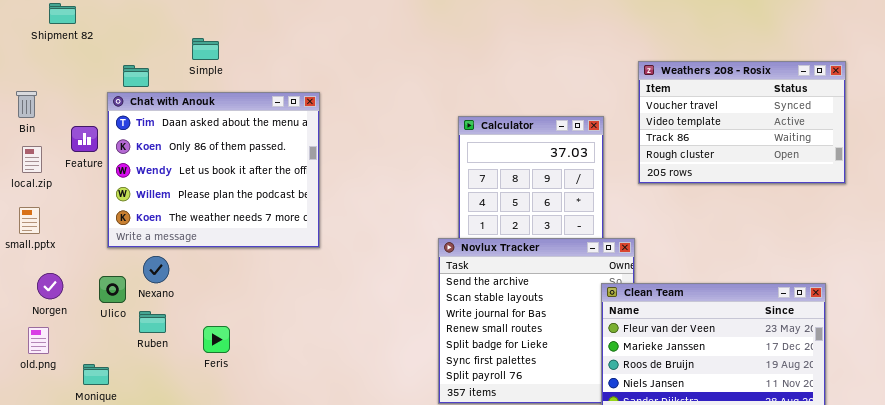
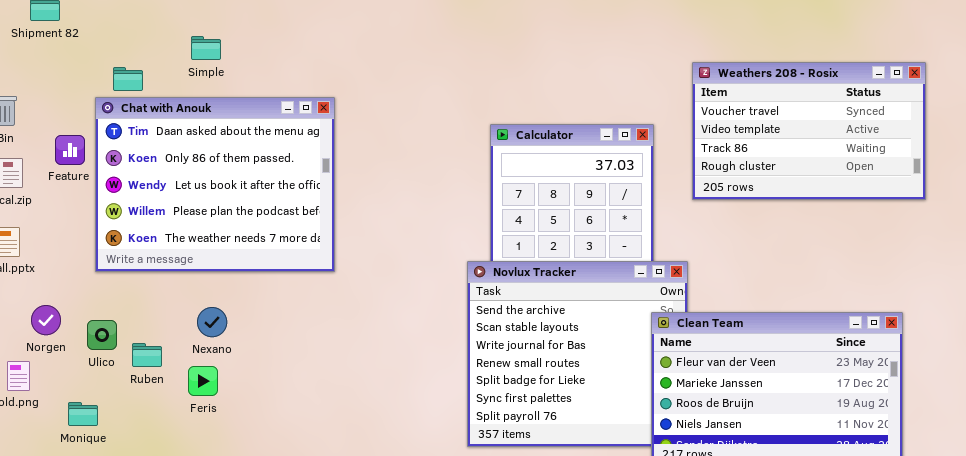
Nexano: [143,256,169,283] -> [197,307,227,337], moved
Norgen: [37,273,63,299] -> [31,305,61,335], moved
Ulico: [99,276,126,303] -> [87,320,117,350], moved
Feris: [203,326,230,353] -> [188,366,218,396], moved

